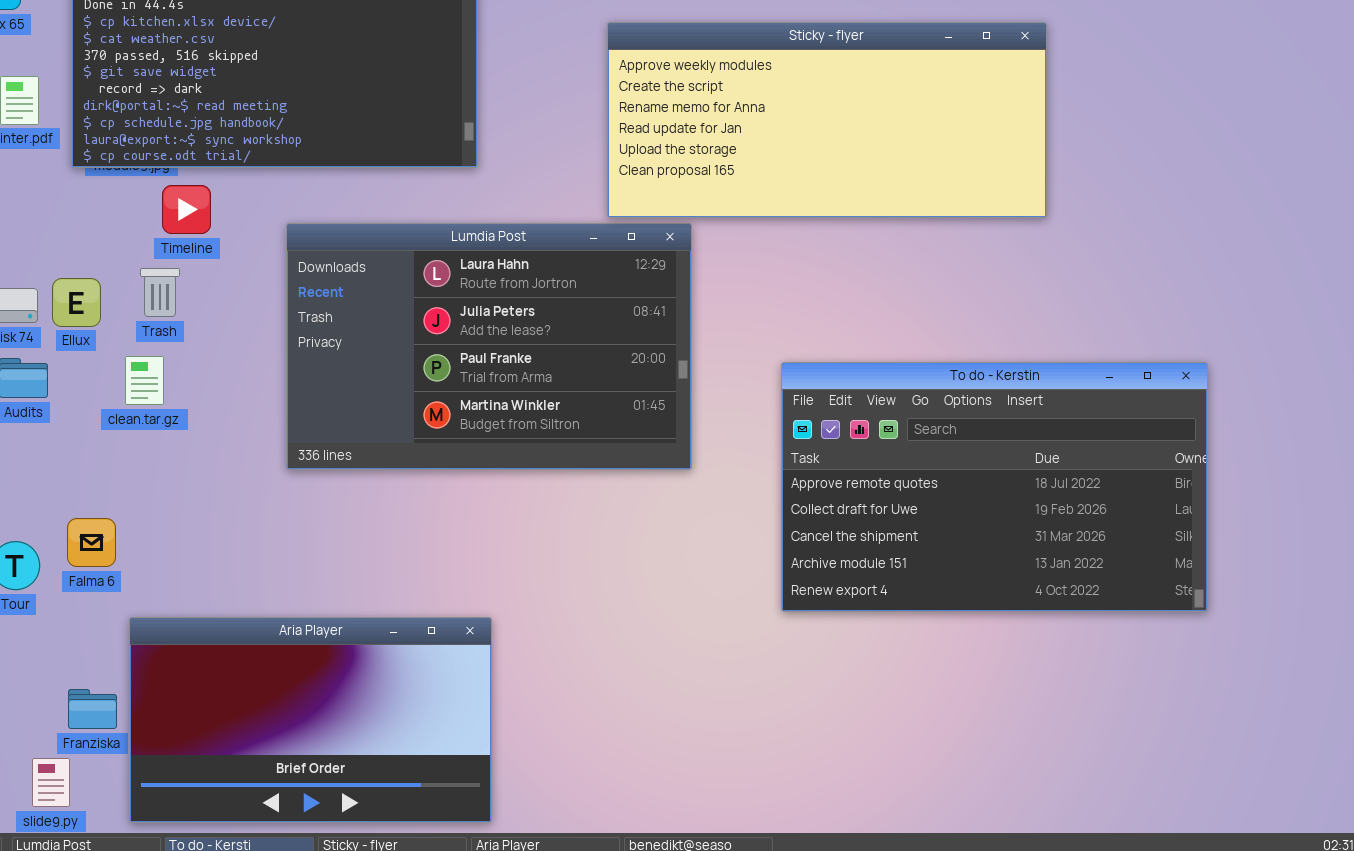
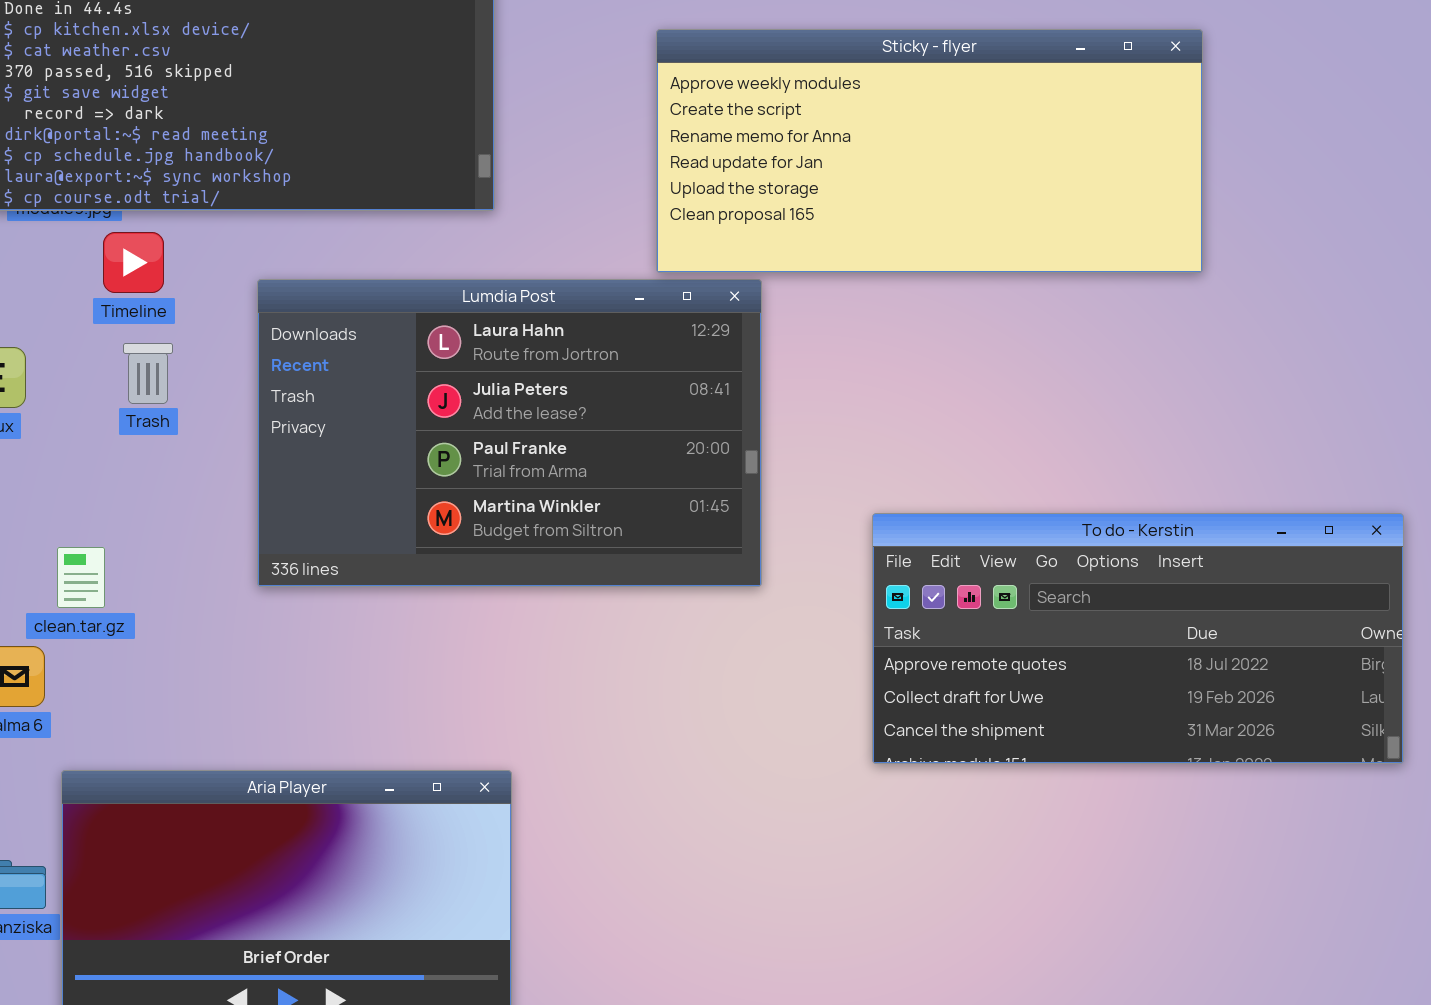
Trash: [140,268,180,317] -> [123,343,173,404], moved
clean.tar.gz: [125,356,164,405] -> [57,547,105,608], moved
To do - Kerstin: [781,362,1208,612] -> [872,513,1404,764], resized

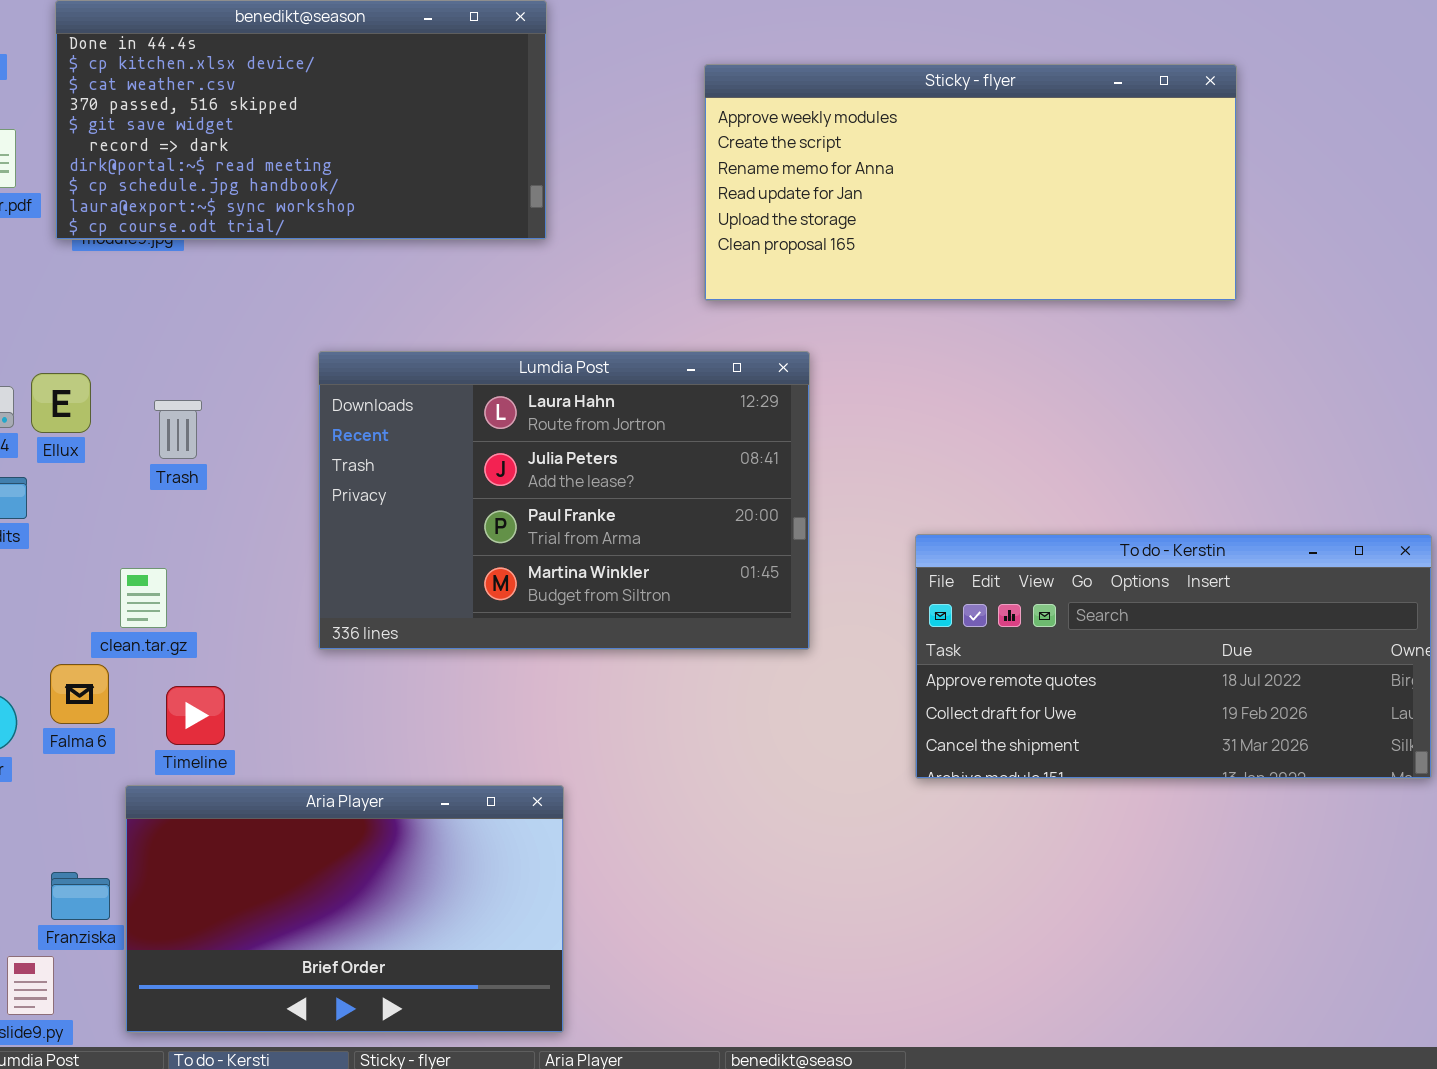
Timeline: [103,232,164,293] -> [166,686,225,745], moved
Lumdia Post: [257,279,762,587] -> [318,351,810,650], moved
Trash: [123,343,173,404] -> [154,400,202,459], moved

